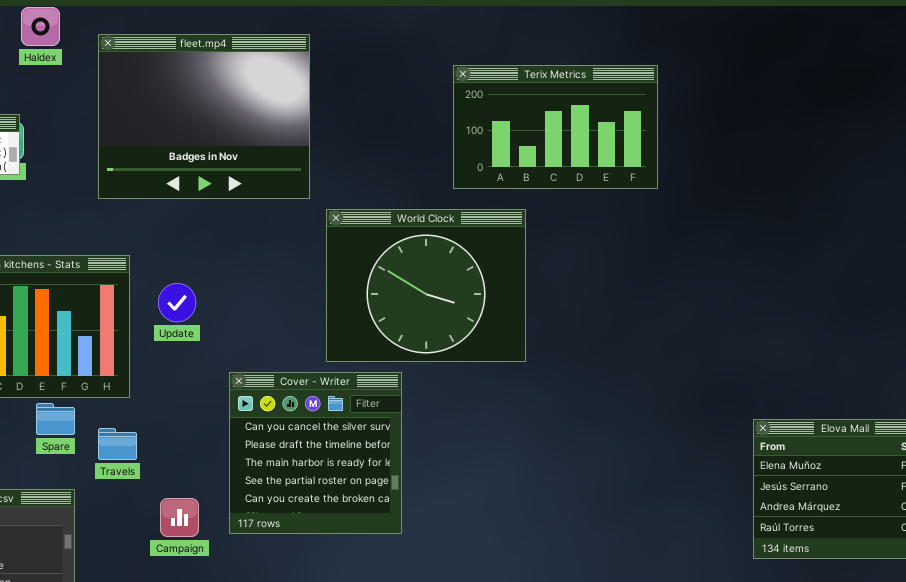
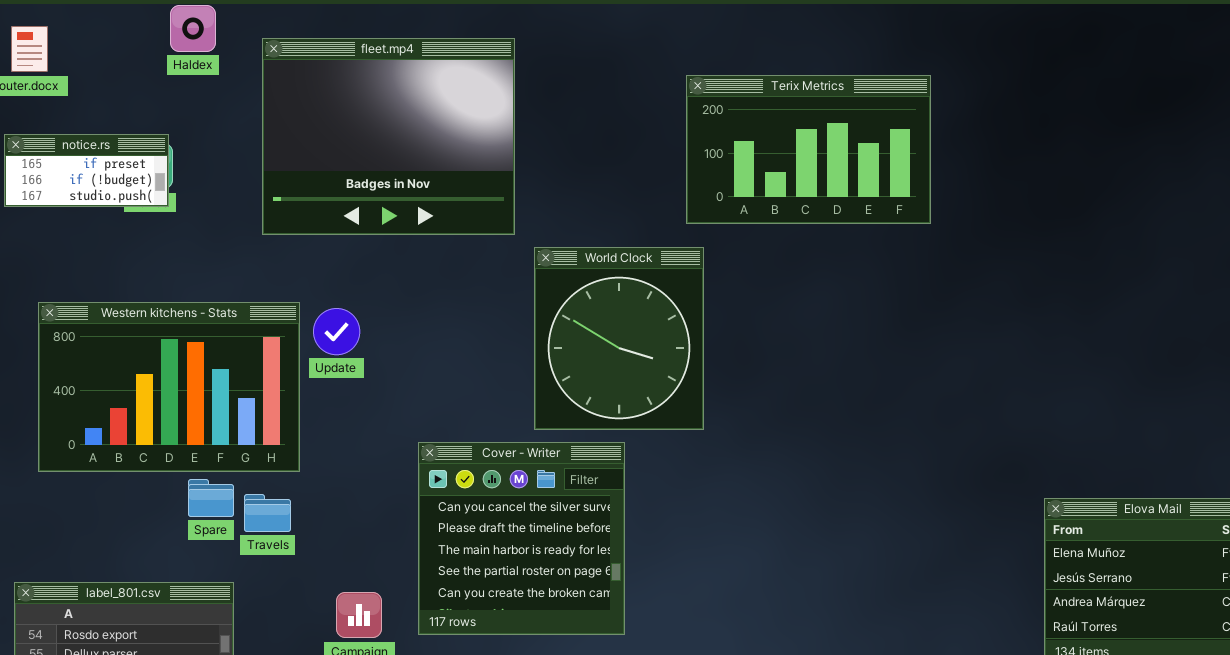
World Clock: [326,209,526,362] -> [534,247,704,430], resized
Update: [158,283,196,322] -> [313,308,360,355], moved
Travels: [98,428,137,460] -> [244,494,291,532], moved

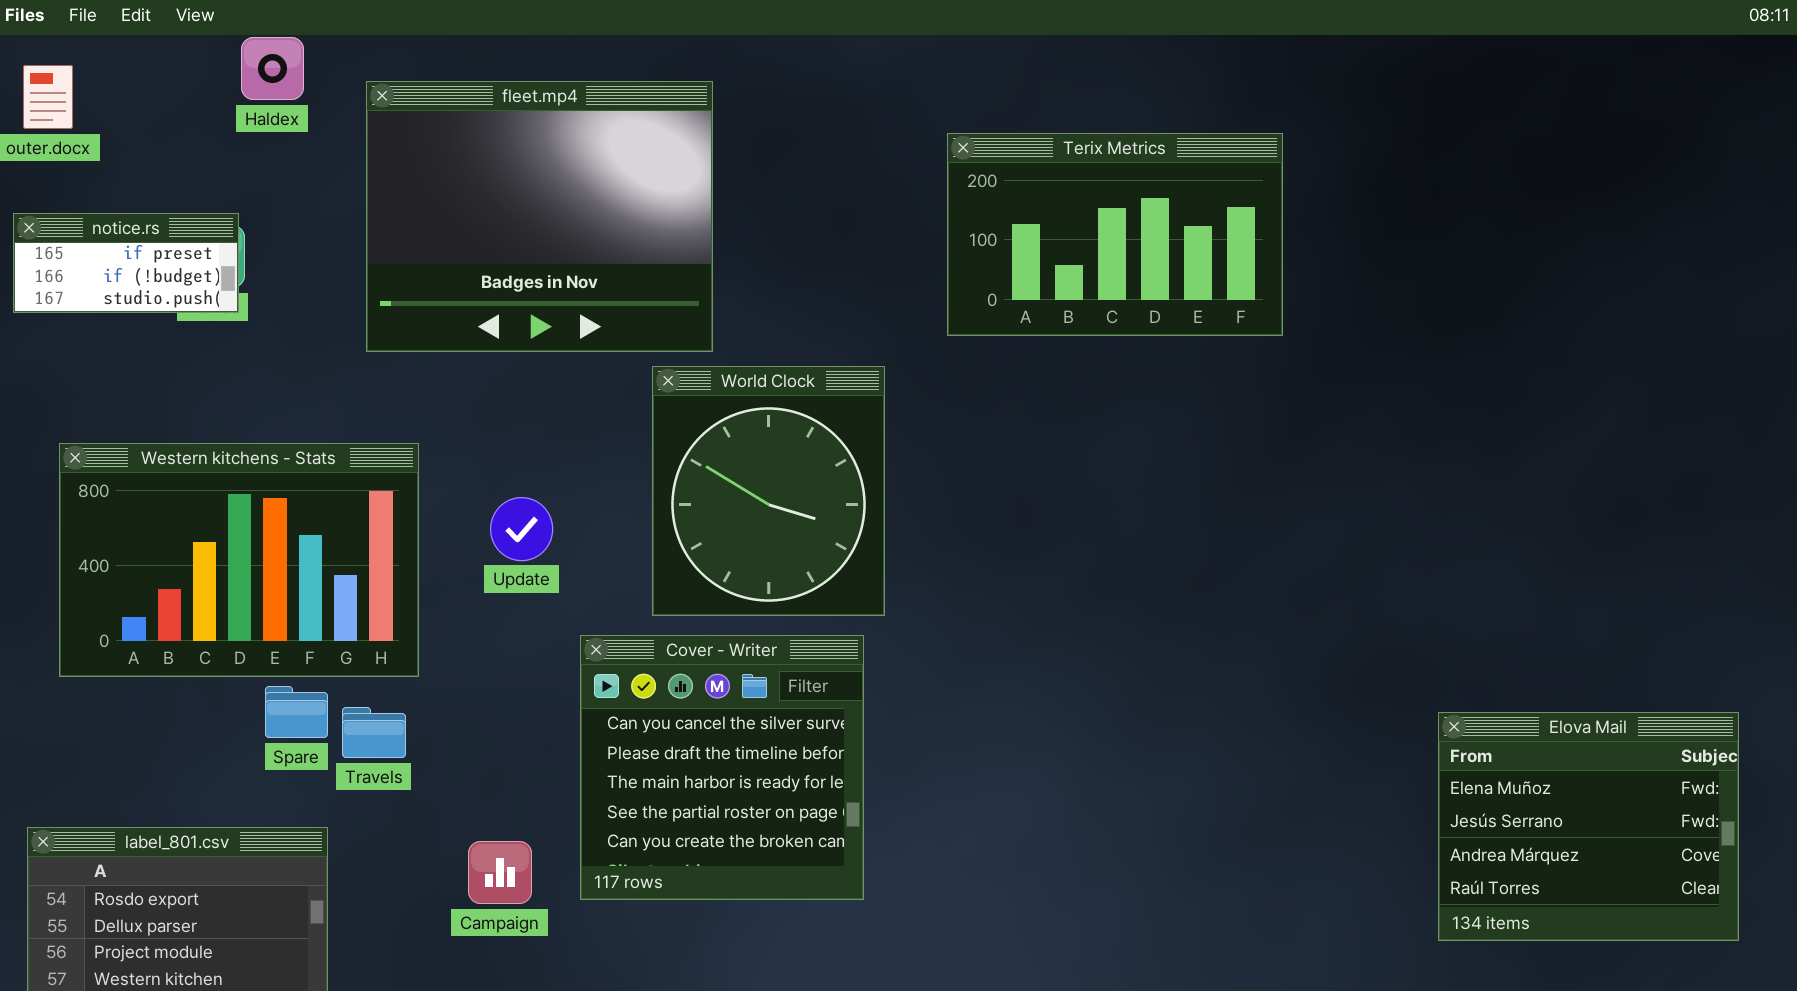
World Clock: [534,247,704,430] -> [652,366,885,616], moved
Update: [313,308,360,355] -> [490,497,553,561], moved

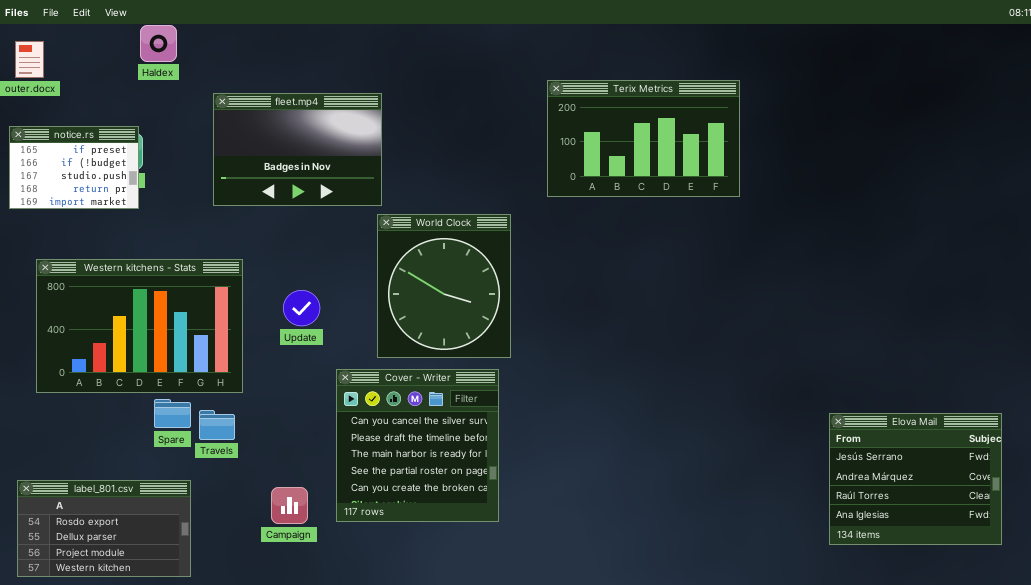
fleet.mp4: [366,81,713,352] -> [213,93,382,206], resized
notice.rs: [13,213,239,313] -> [9,126,139,209], resized
Elova Mail: [1438,712,1739,941] -> [829,413,1002,545], scrolled down 1 row

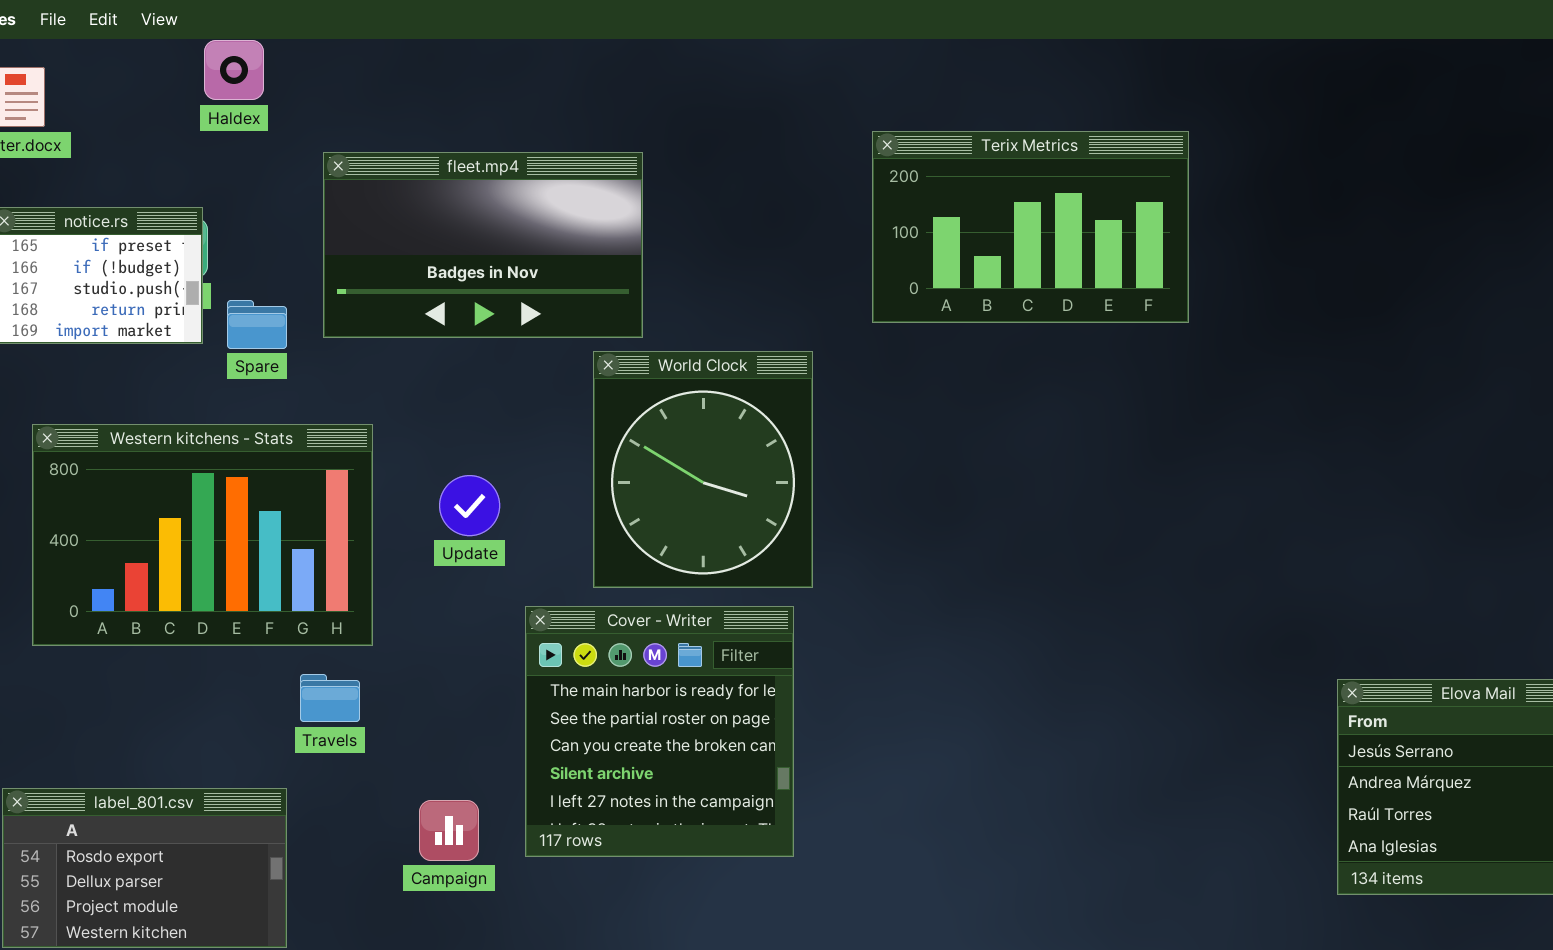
fleet.mp4: [213,93,382,206] -> [323,152,643,338], resized
Cover - Writer: [336,369,499,522] -> [525,606,794,857], scrolled down 2 rows
Spare: [154,399,191,428] -> [227,300,287,349], moved

